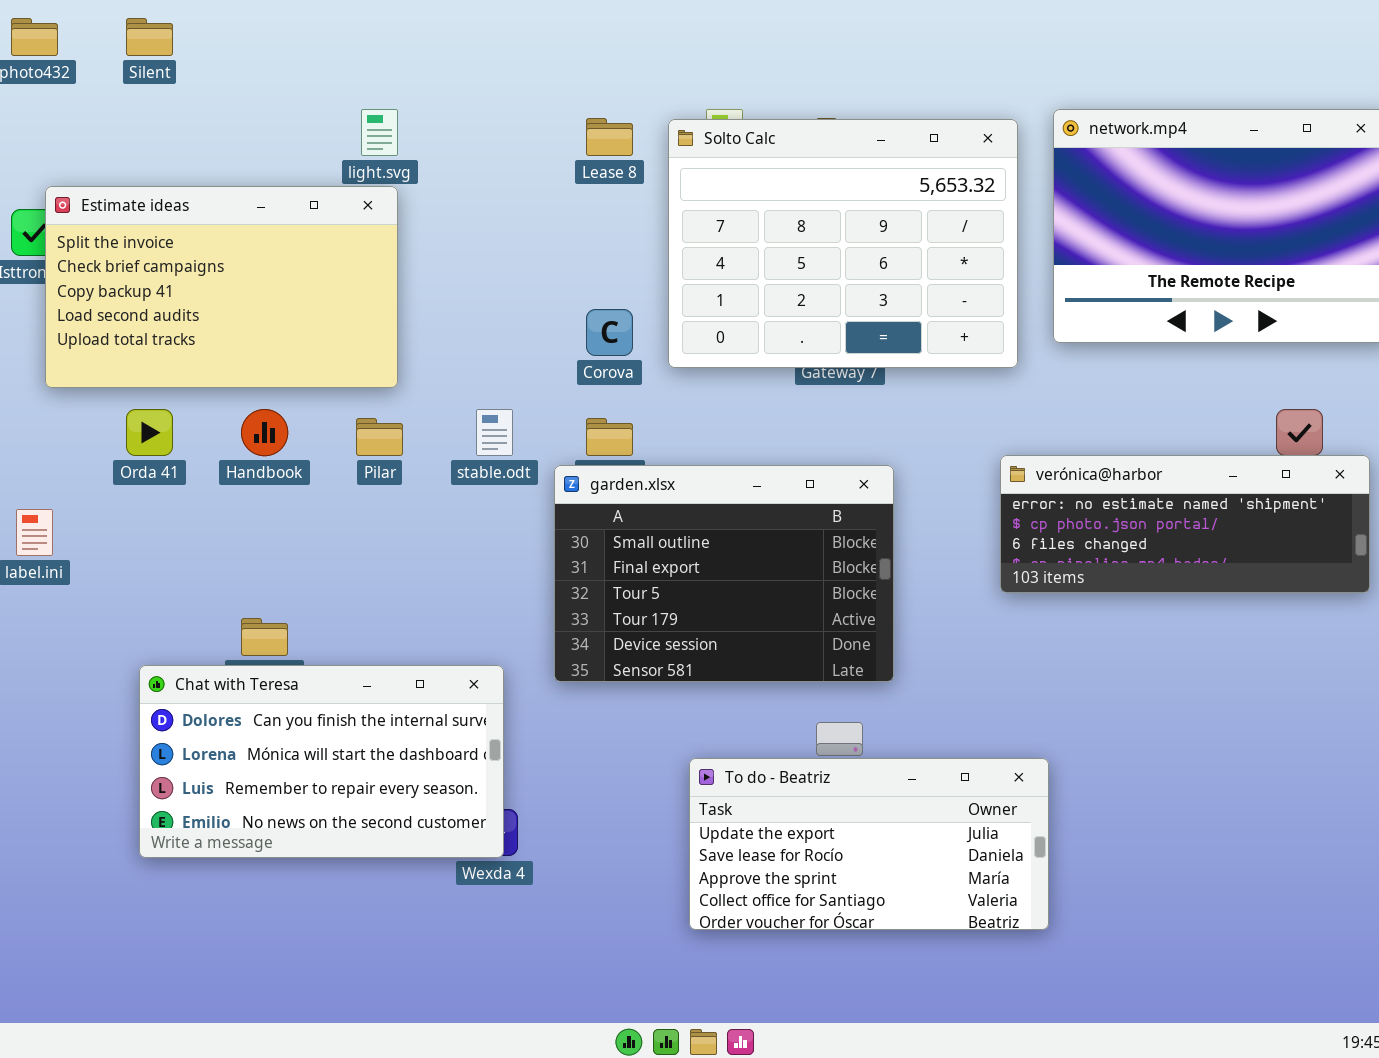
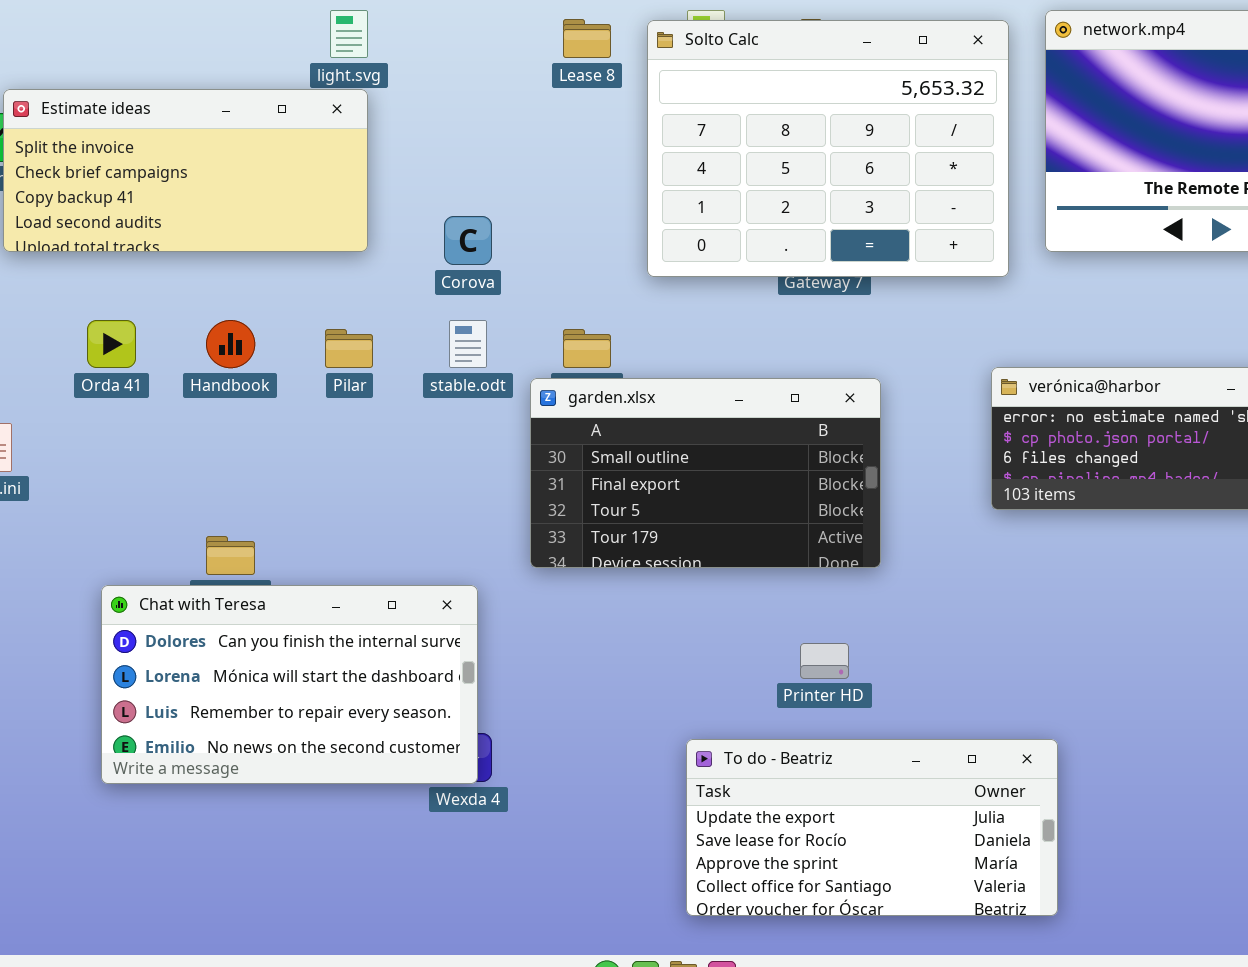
Estimate ideas: [45,186,398,388] -> [3,89,368,252], resized
Corova: [586,309,633,356] -> [444,216,492,265], moved
garden.xlsx: [554,465,894,682] -> [530,378,881,568], resized
To do - Beatriz: [689,758,1049,930] -> [686,739,1058,916], moved

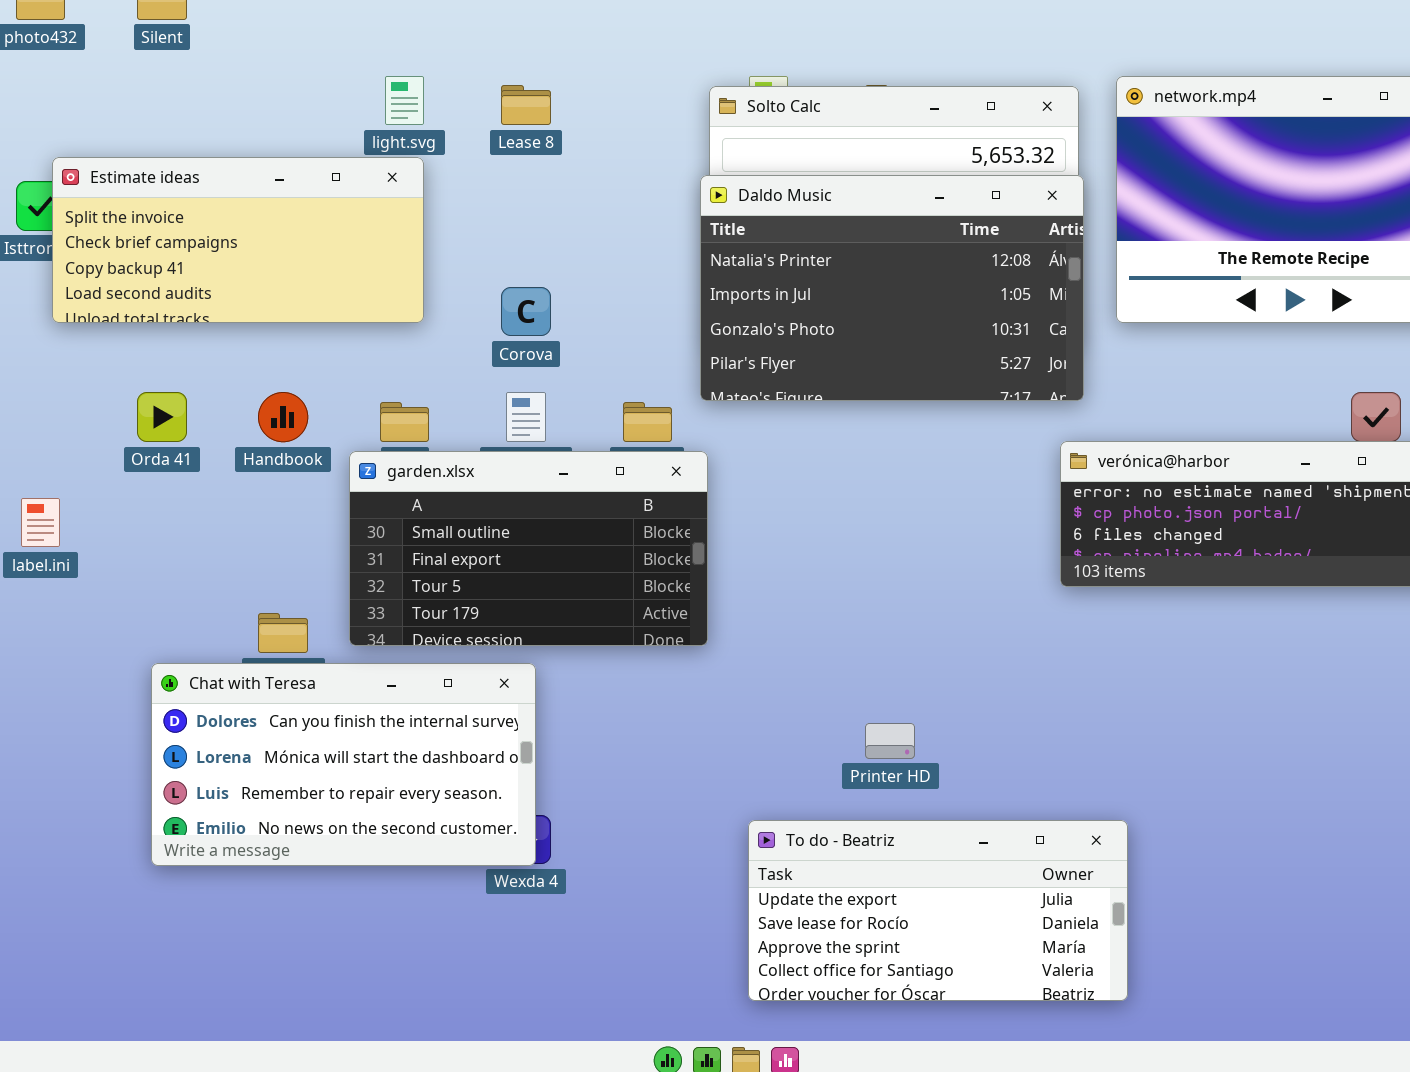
Lease 8: [563,19,611,58] -> [501,85,551,125], moved
Daldo Music: none -> [700,175,1084,401], opened
garden.xlsx: [530,378,881,568] -> [349,451,708,646], moved

